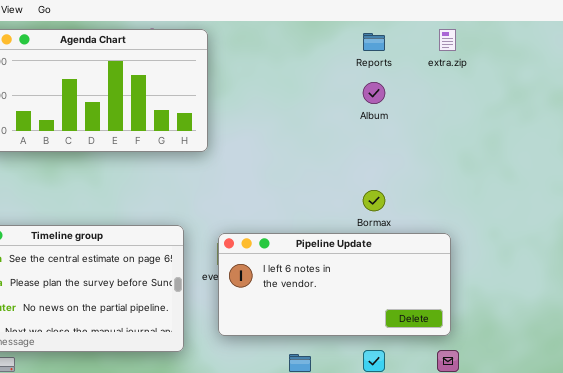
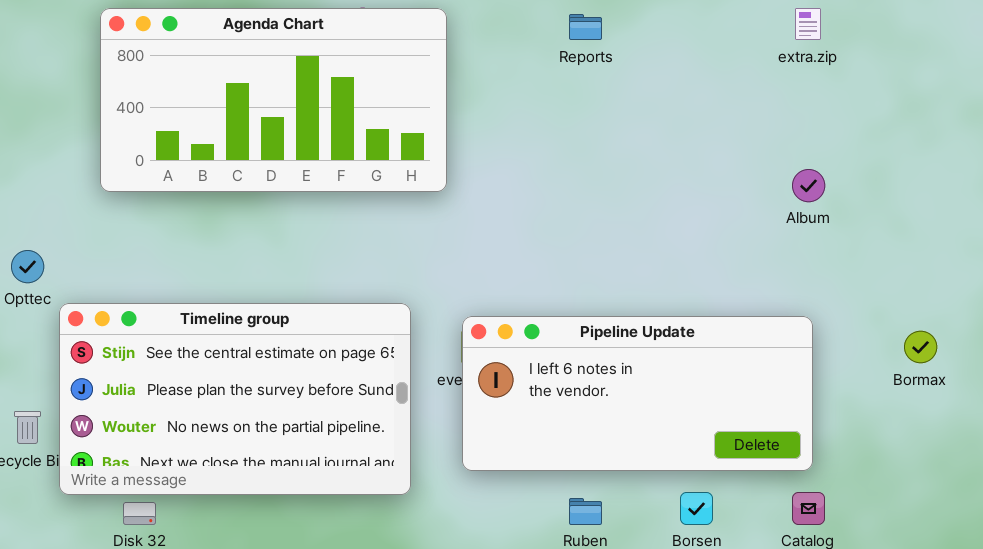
Reports: [363,33,385,51] -> [569,14,602,40], moved
Album: [363,82,385,104] -> [792,169,825,202], moved
Bormax: [363,190,385,211] -> [904,331,937,363], moved

